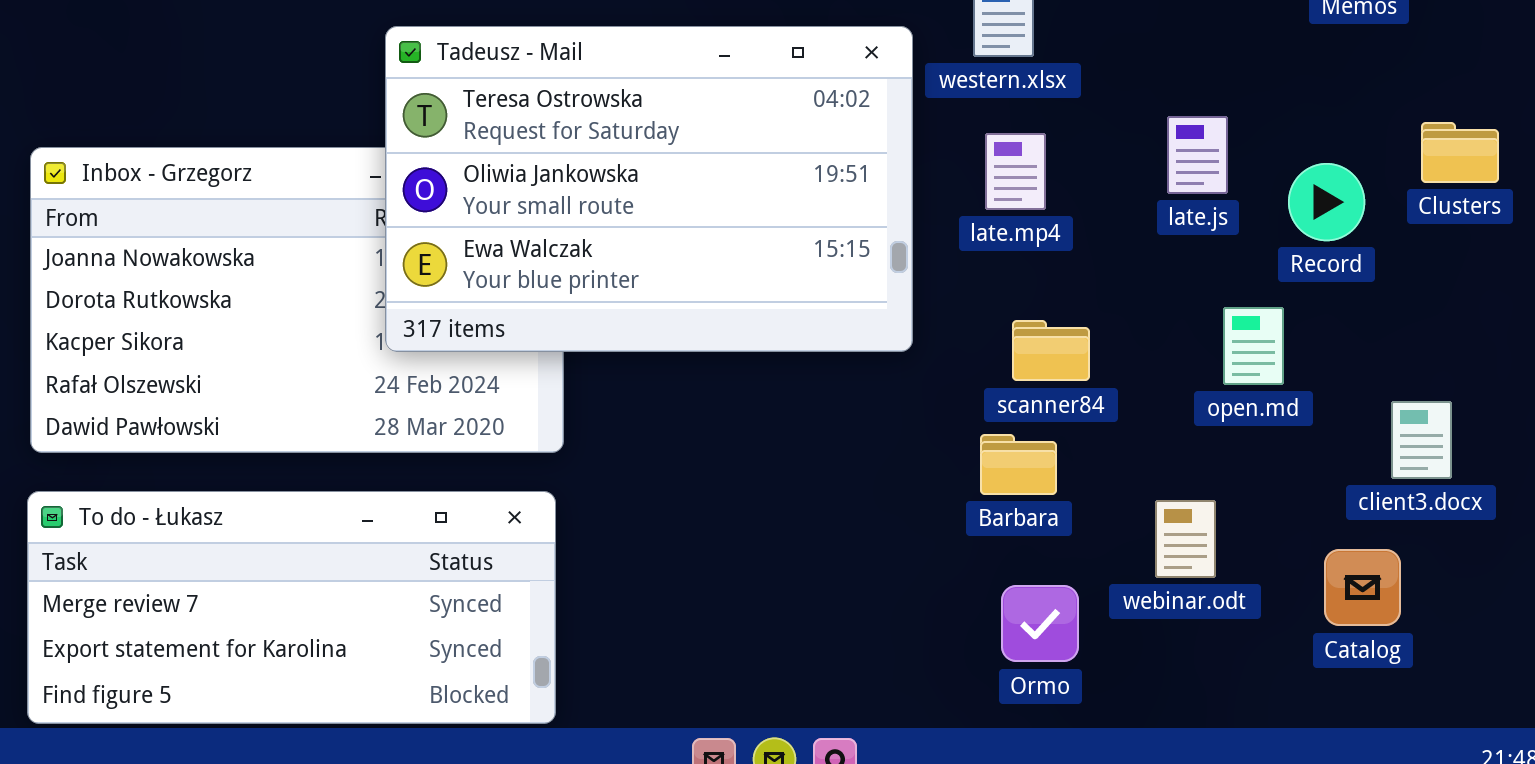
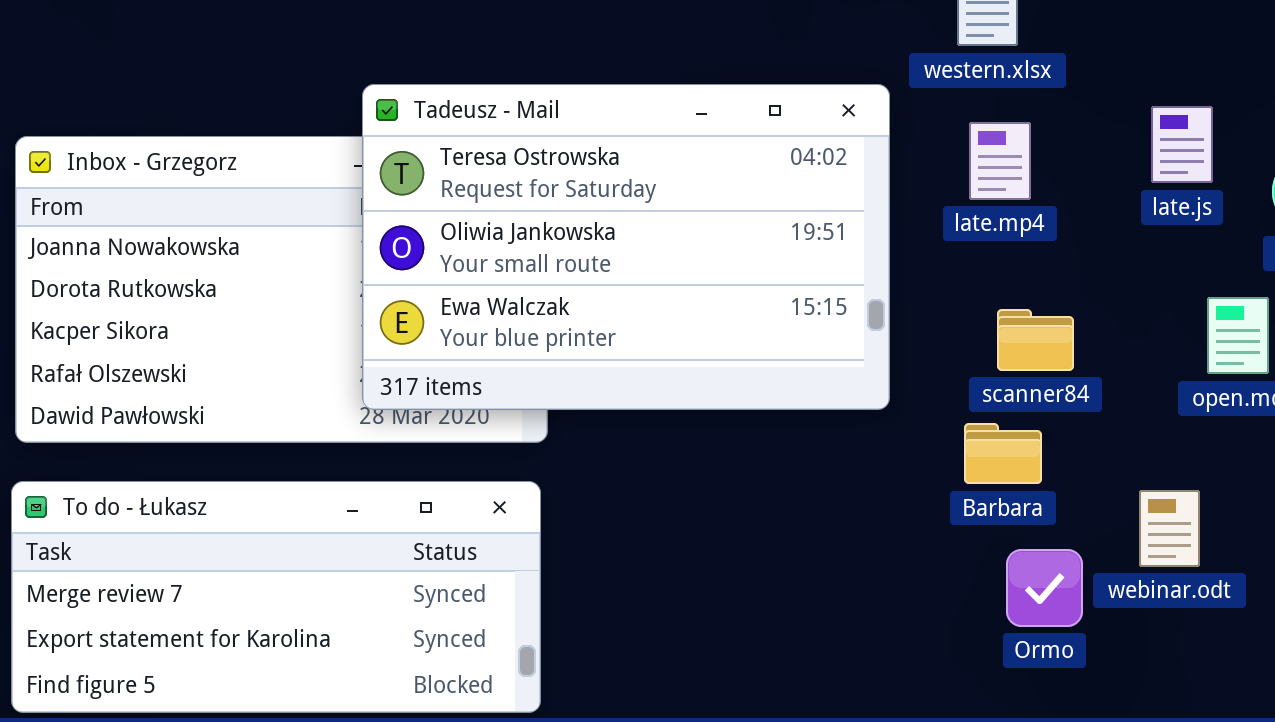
Tadeusz - Mail: [385,26,913,352] -> [362,84,890,410], moved
Ormo: [1001,585,1079,662] -> [1006,549,1083,627], moved

